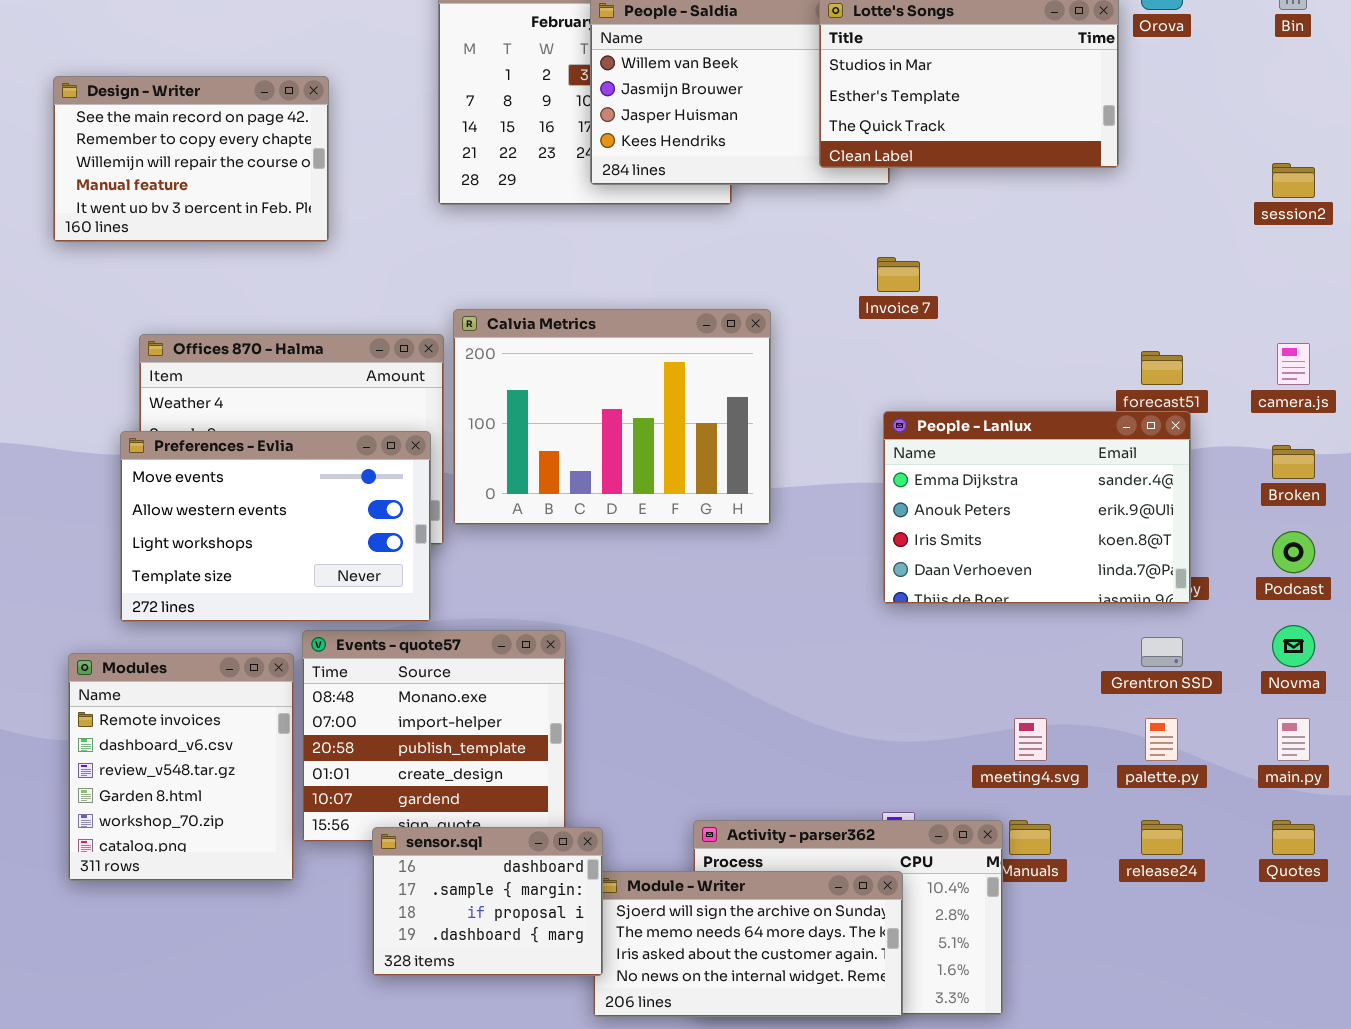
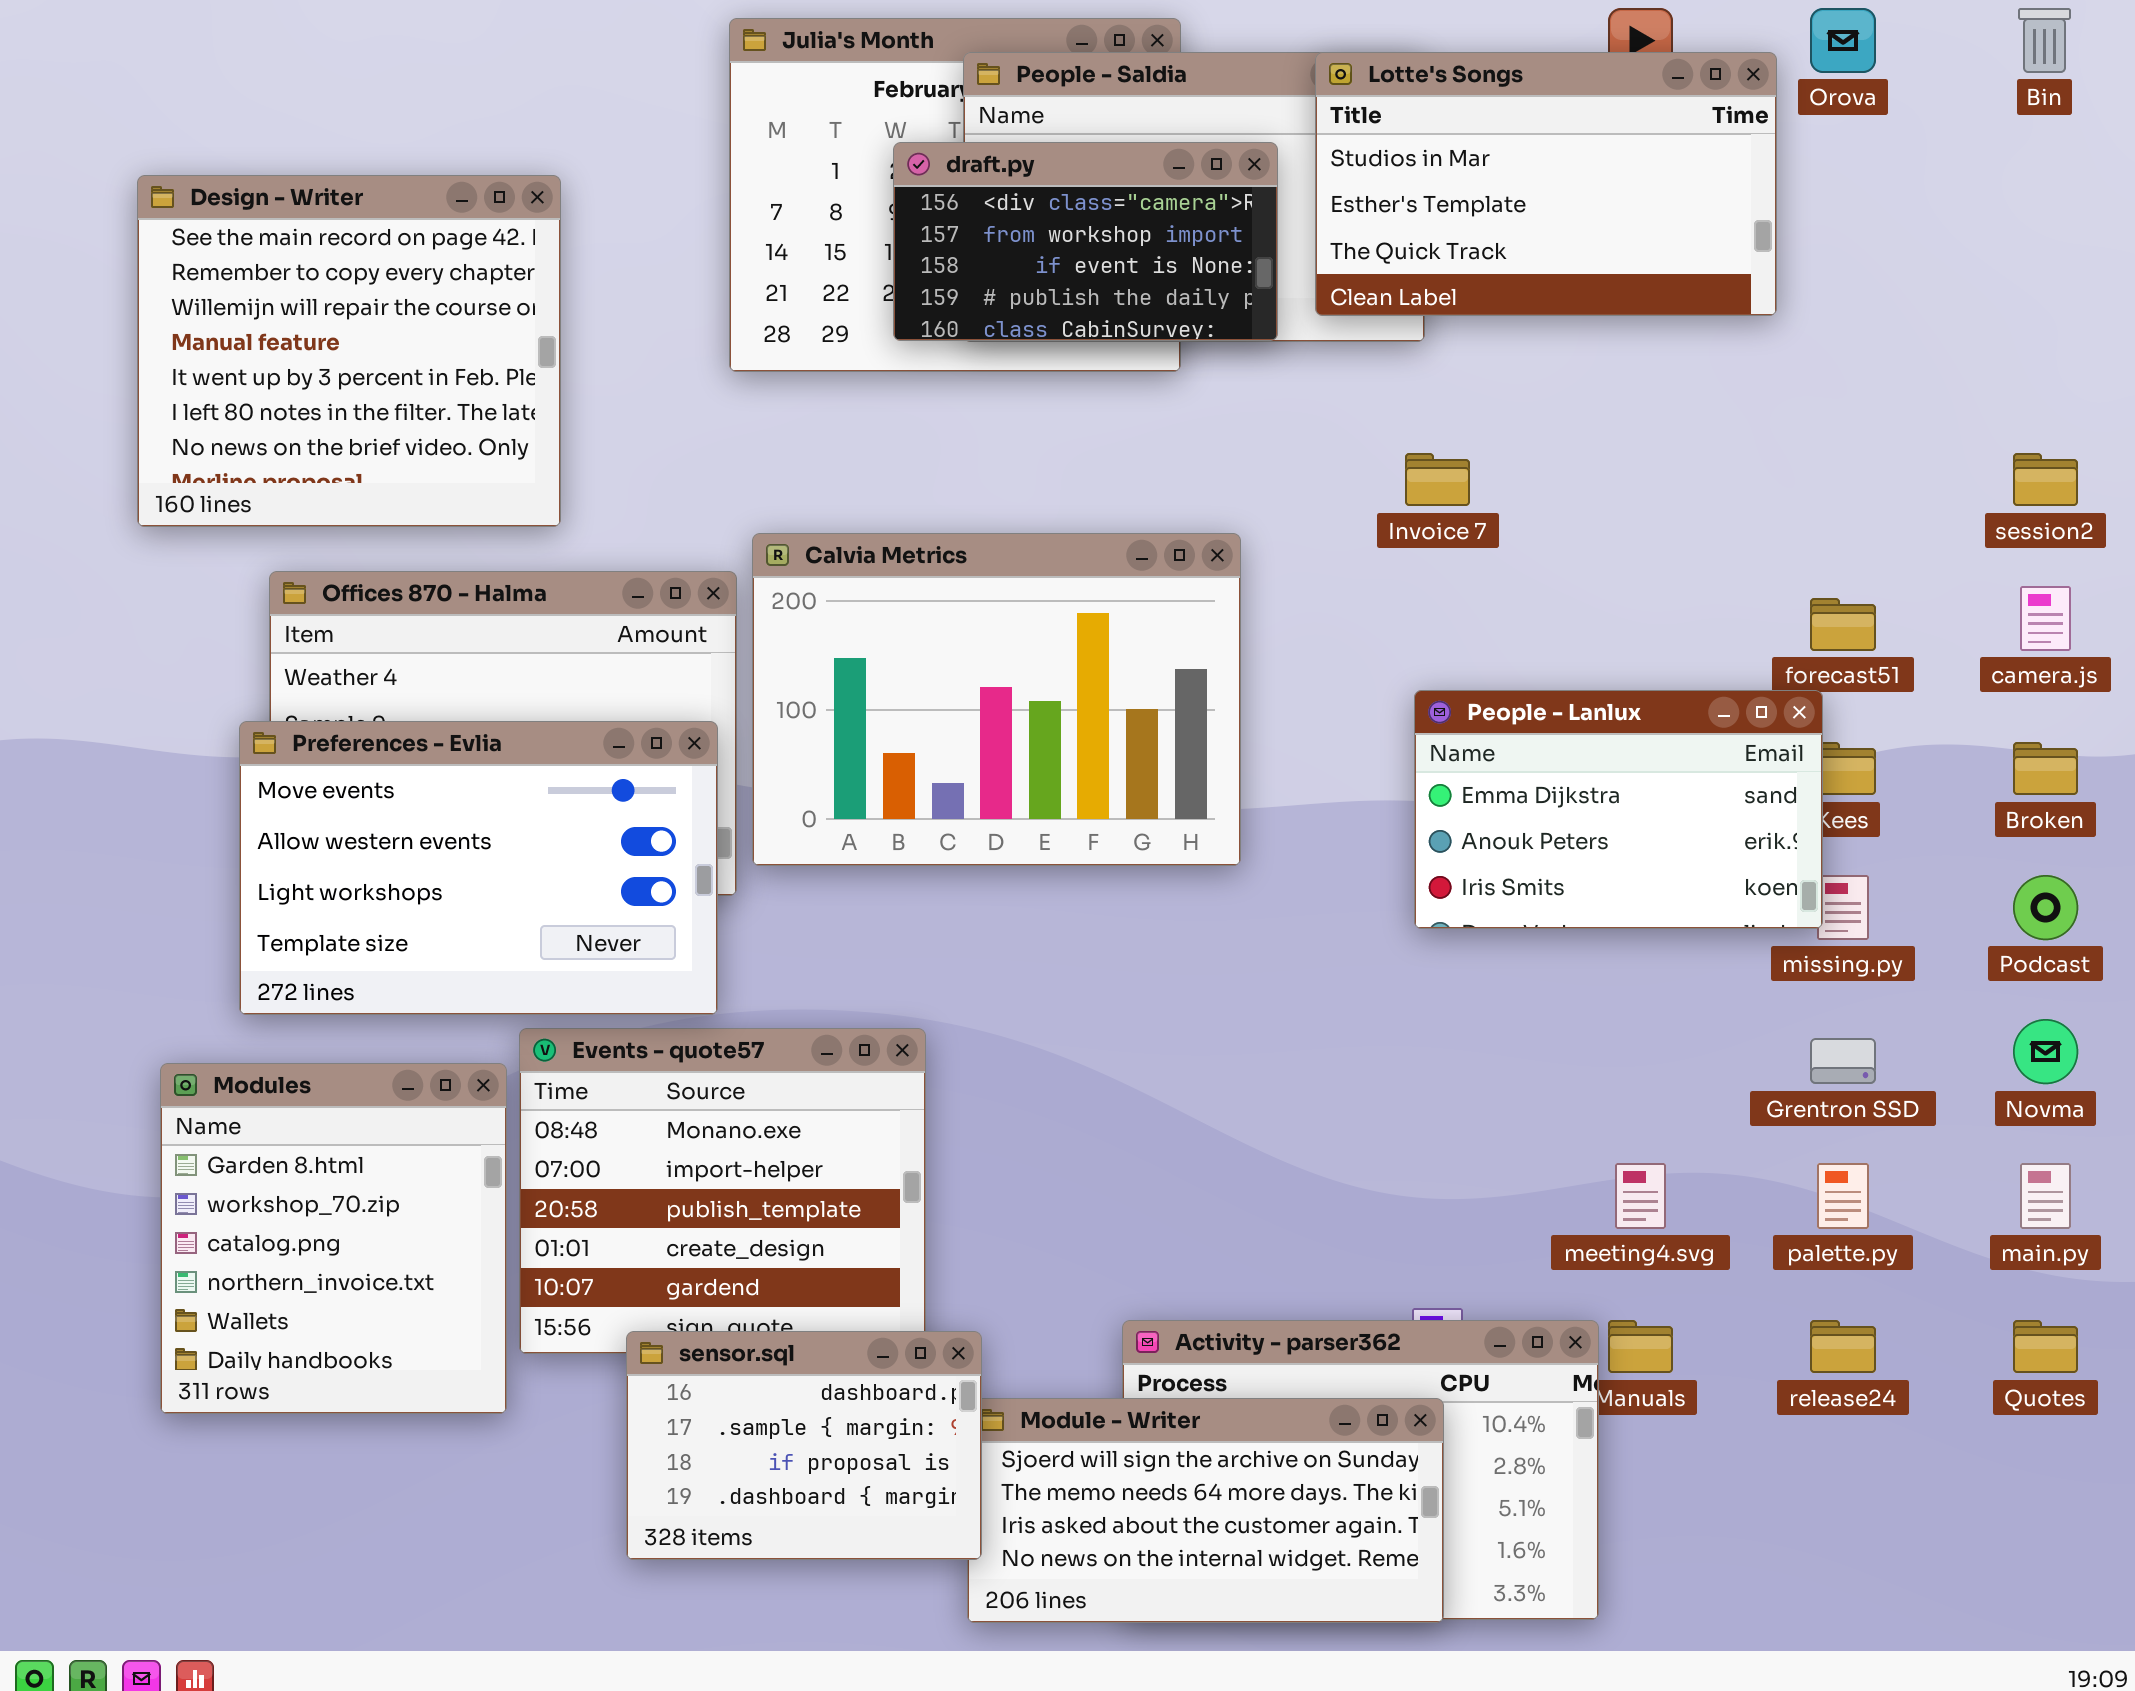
draft.py: none -> [893,142,1278,341], opened
Design - Writer: [53,76,329,242] -> [137,175,561,527], resized
session2: [1272,163,1315,198] -> [2013,453,2078,506], moved
People - Lanlux: [883,411,1191,604] -> [1414,690,1823,929], resized
Modules: [68,653,294,881] -> [160,1063,507,1414], scrolled down 3 rows

